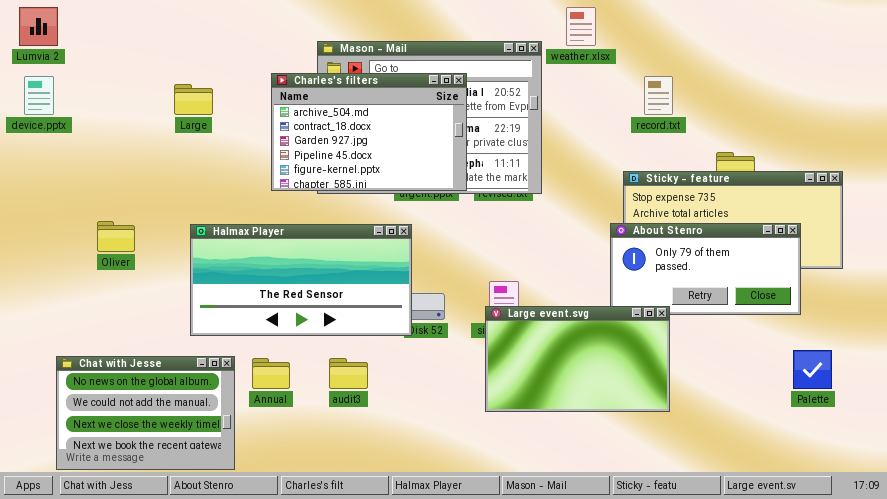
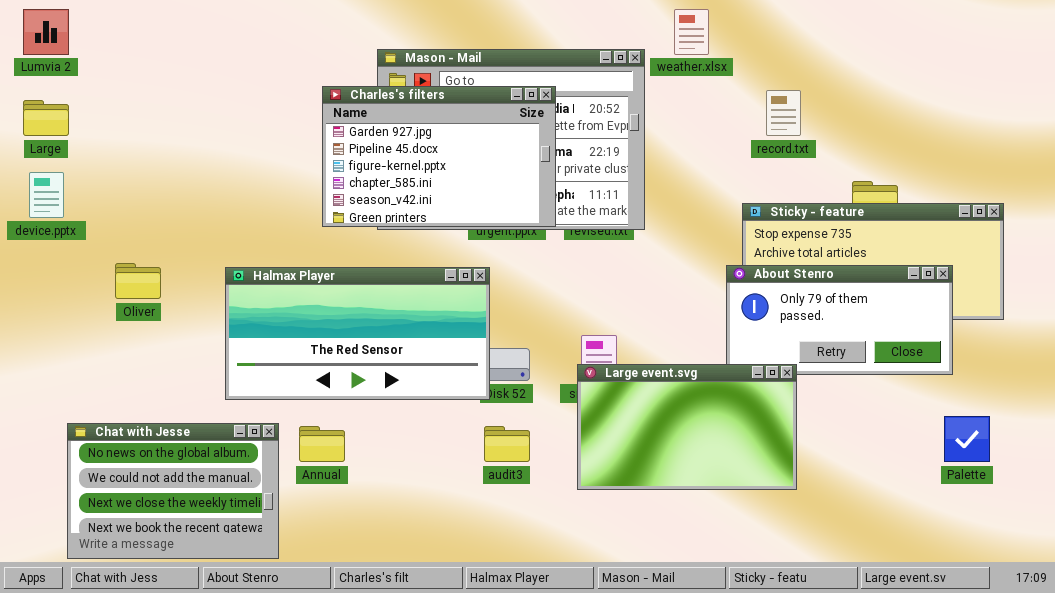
Charles's filters: [271,73,467,191] -> [322,86,556,227], scrolled down 2 rows
device.pptx: [24,76,54,115] -> [29,172,64,218], moved
Large: [174,84,213,115] -> [23,100,69,136], moved
audit3: [329,358,368,389] -> [484,426,530,462], moved

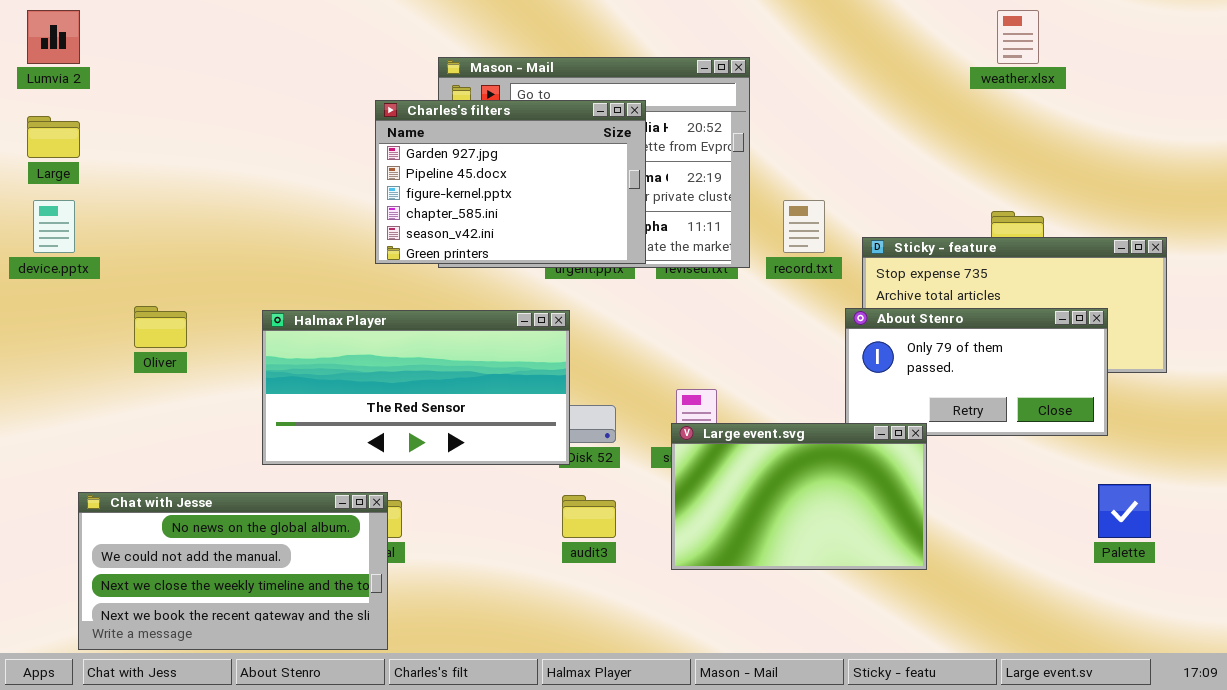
weather.xlsx: [674,9,709,55] -> [997,10,1039,64], moved
record.txt: [766,90,801,136] -> [783,200,825,253], moved
Chat with Jesse: [67,423,279,559] -> [78,492,388,650], resized

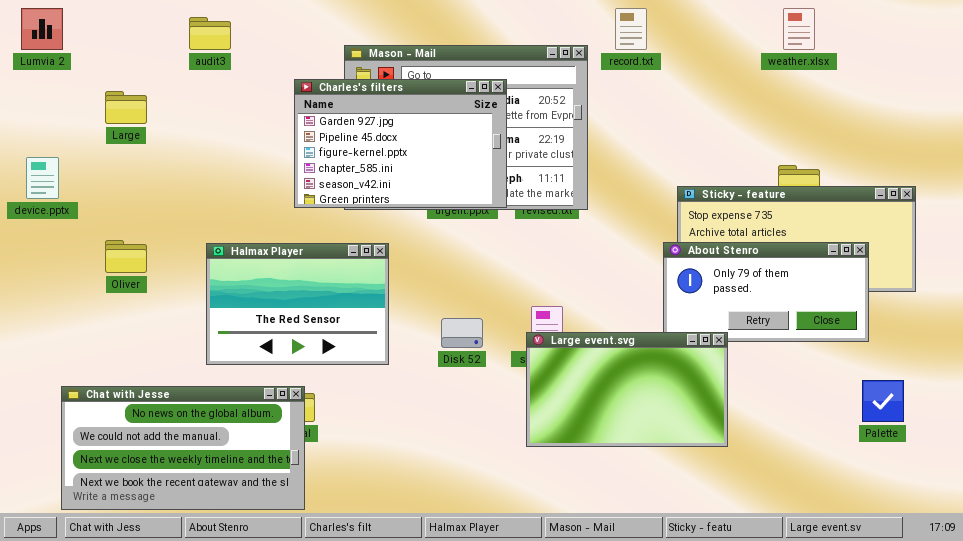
Large: [27,116,80,158] -> [105,91,147,124], moved
record.txt: [783,200,825,253] -> [615,8,647,50], moved
Halmax Player: [262,310,570,465] -> [206,243,389,365], resized
audit3: [562,495,616,538] -> [189,17,231,50], moved

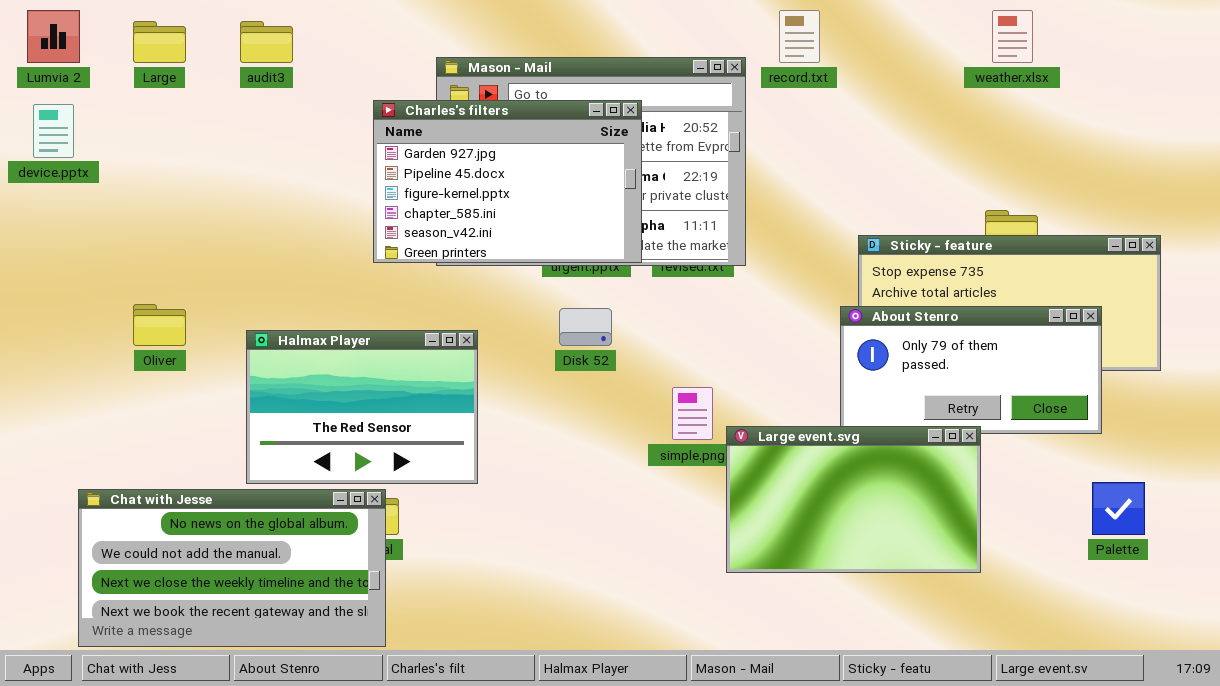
Large: [105,91,147,124] -> [133,21,186,63], moved
device.pptx: [26,157,59,199] -> [33,104,74,158], moved
Halmax Player: [206,243,389,365] -> [246,330,478,484], moved
Disk 52: [441,318,483,348] -> [559,308,612,346], moved
Large event.svg: [526,332,728,447] -> [726,426,981,573], moved

